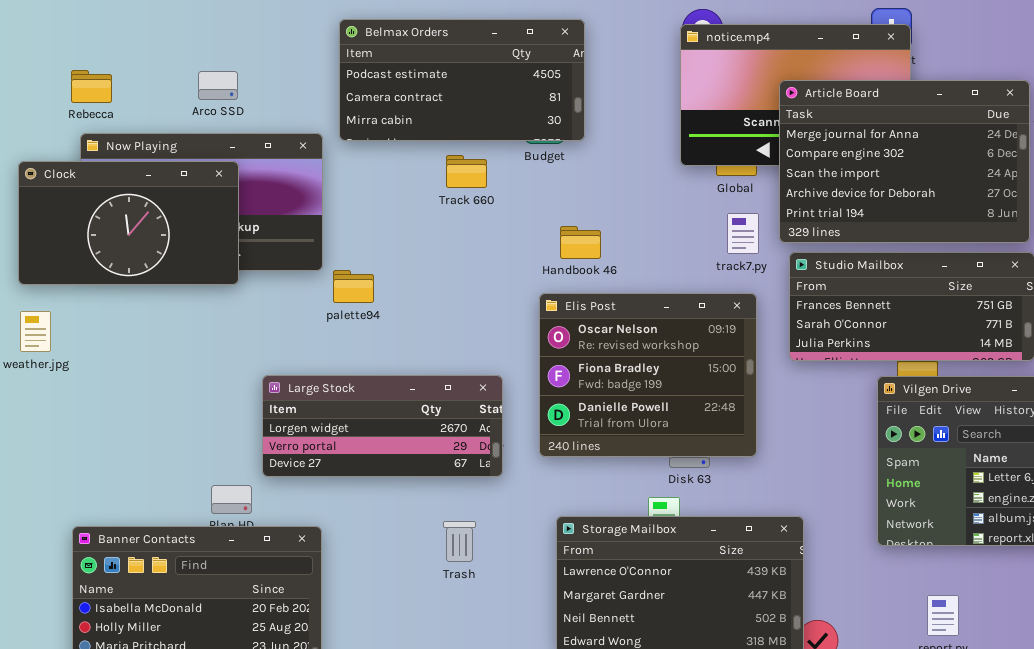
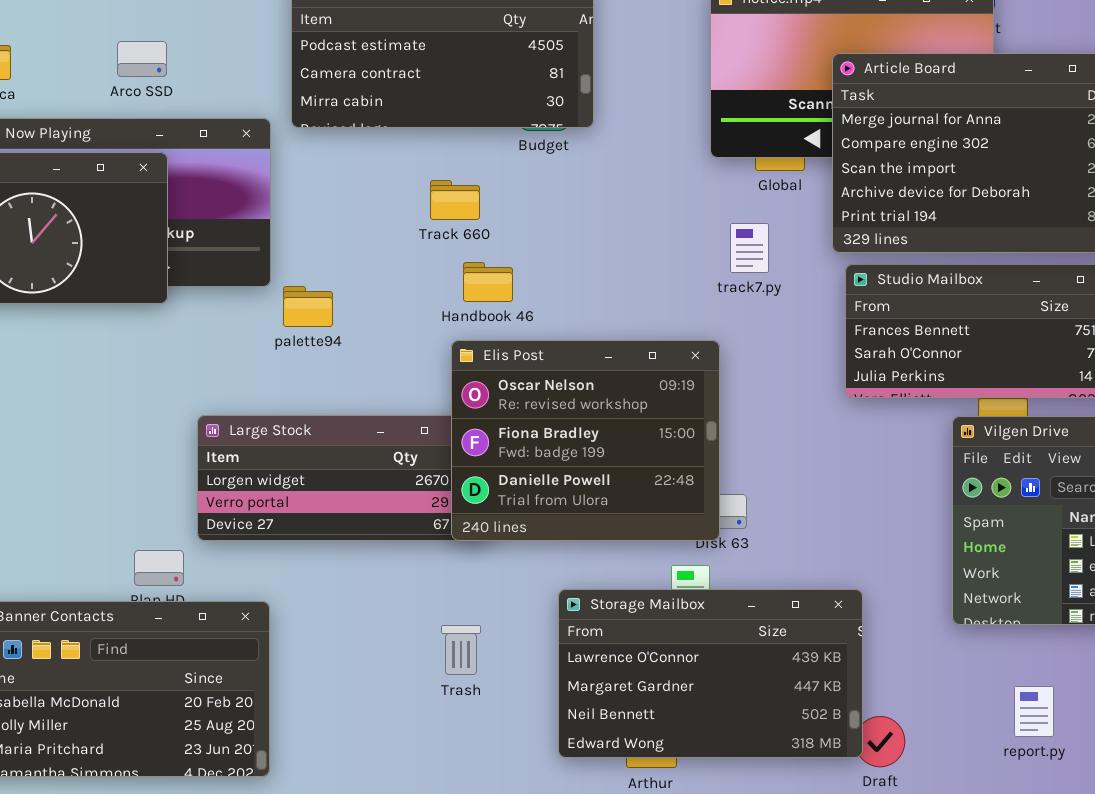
Track 660: [446,155,487,188] -> [430,180,480,220], moved
track7.py: [727,213,759,254] -> [730,223,769,273], moved
Handbook 46: [560,226,601,259] -> [463,262,513,302], moved
Elis Post: [539,293,757,457] -> [451,340,720,541], moved
Trash: [443,521,476,562] -> [441,625,481,675], moved

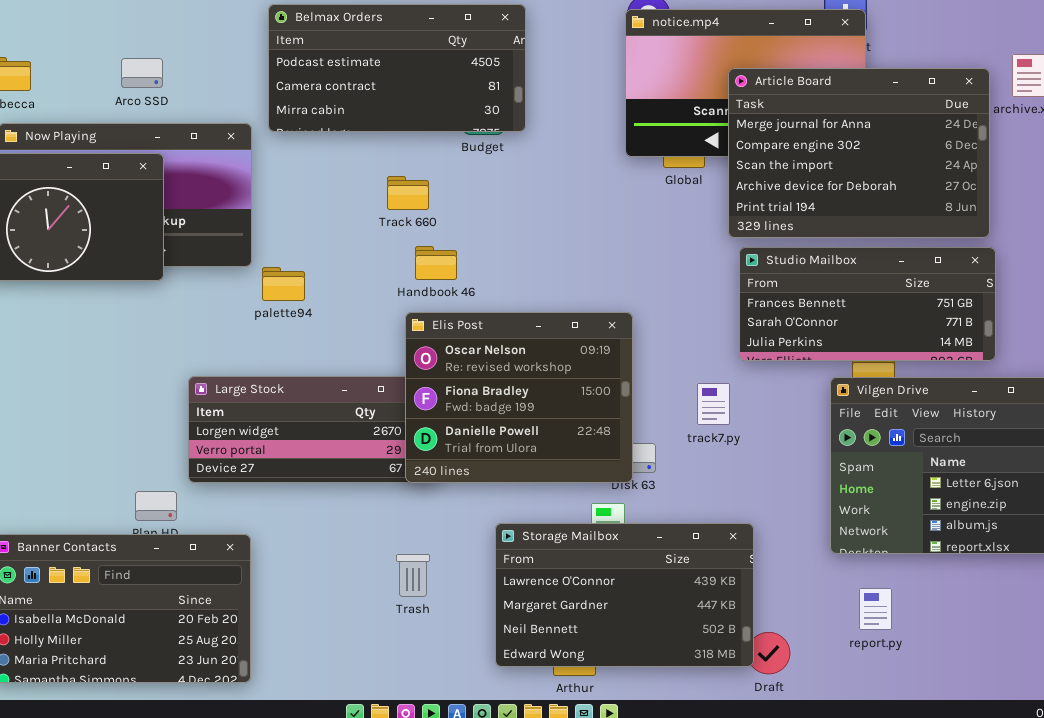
track7.py: [730,223,769,273] -> [697,383,730,425], moved
report.py: [1014,686,1054,737] -> [859,588,892,630], moved

